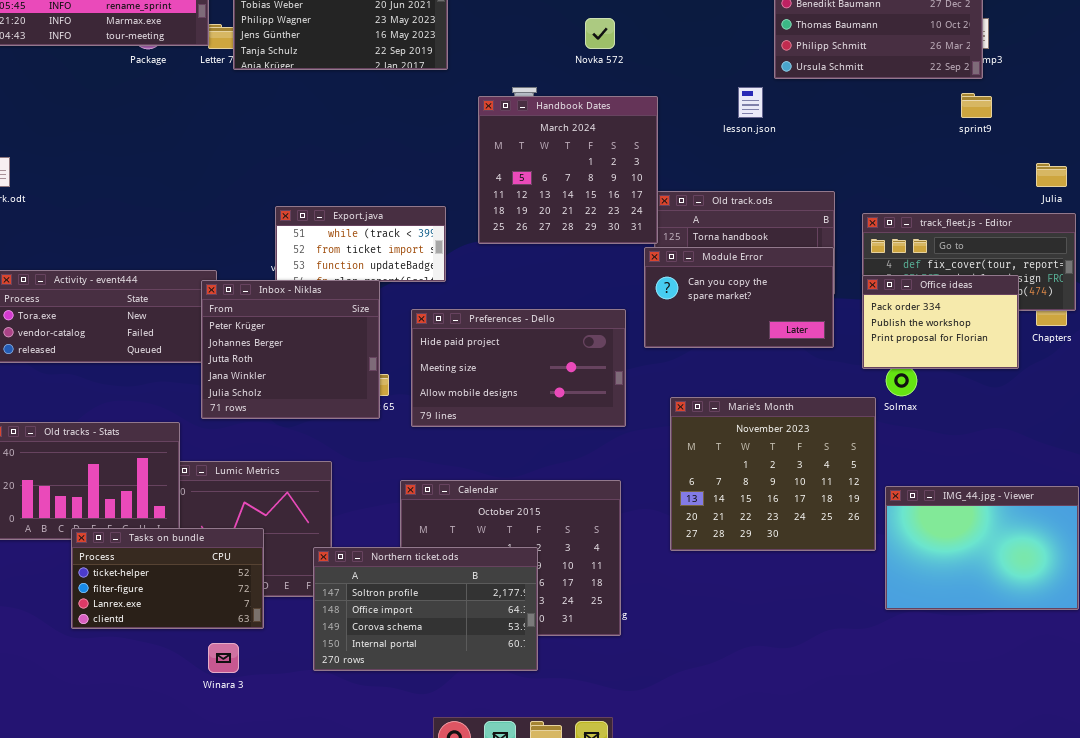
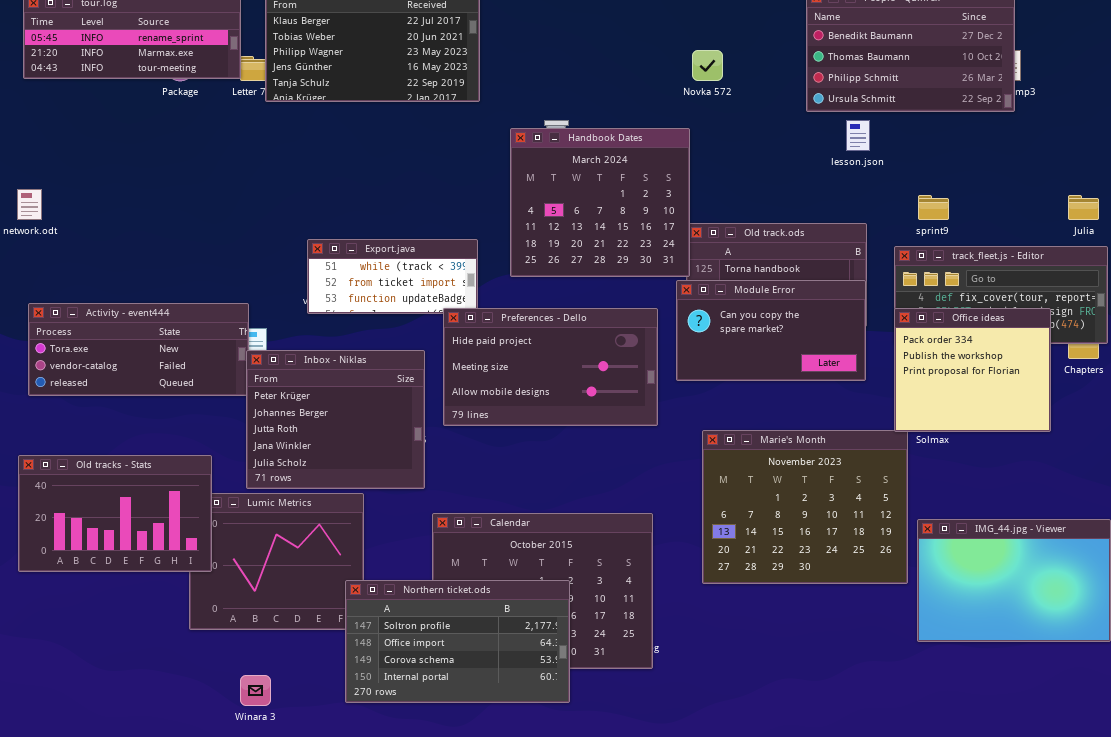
Novka 572: [585,18,615,49] -> [692,50,723,81], moved
lesson.json: [738,87,763,118] -> [846,120,870,151], moved
sprint9: [961,93,992,118] -> [918,195,949,220], moved
Office ideas: [862,275,1019,369] -> [894,308,1051,432], resized
Inbox - Niklas: [201,280,380,419] -> [246,350,425,489], moved
Preferences - Dello: [411,309,626,427] -> [443,308,658,426], moved
Tasks on bundle: [71,528,264,629] -> none, closed

